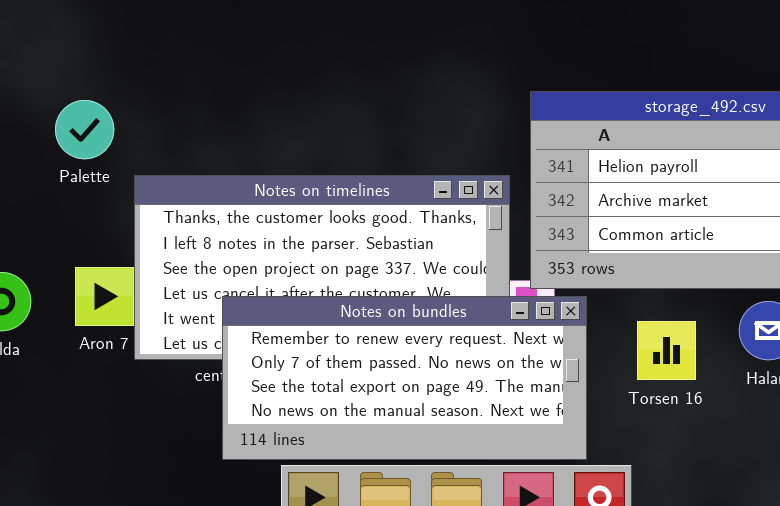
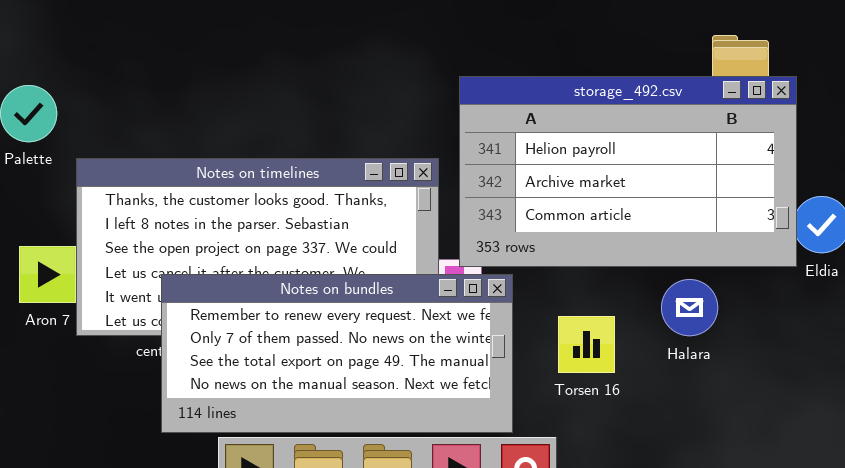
Torsen 16: [637,321,696,380] -> [558,316,615,373], moved

